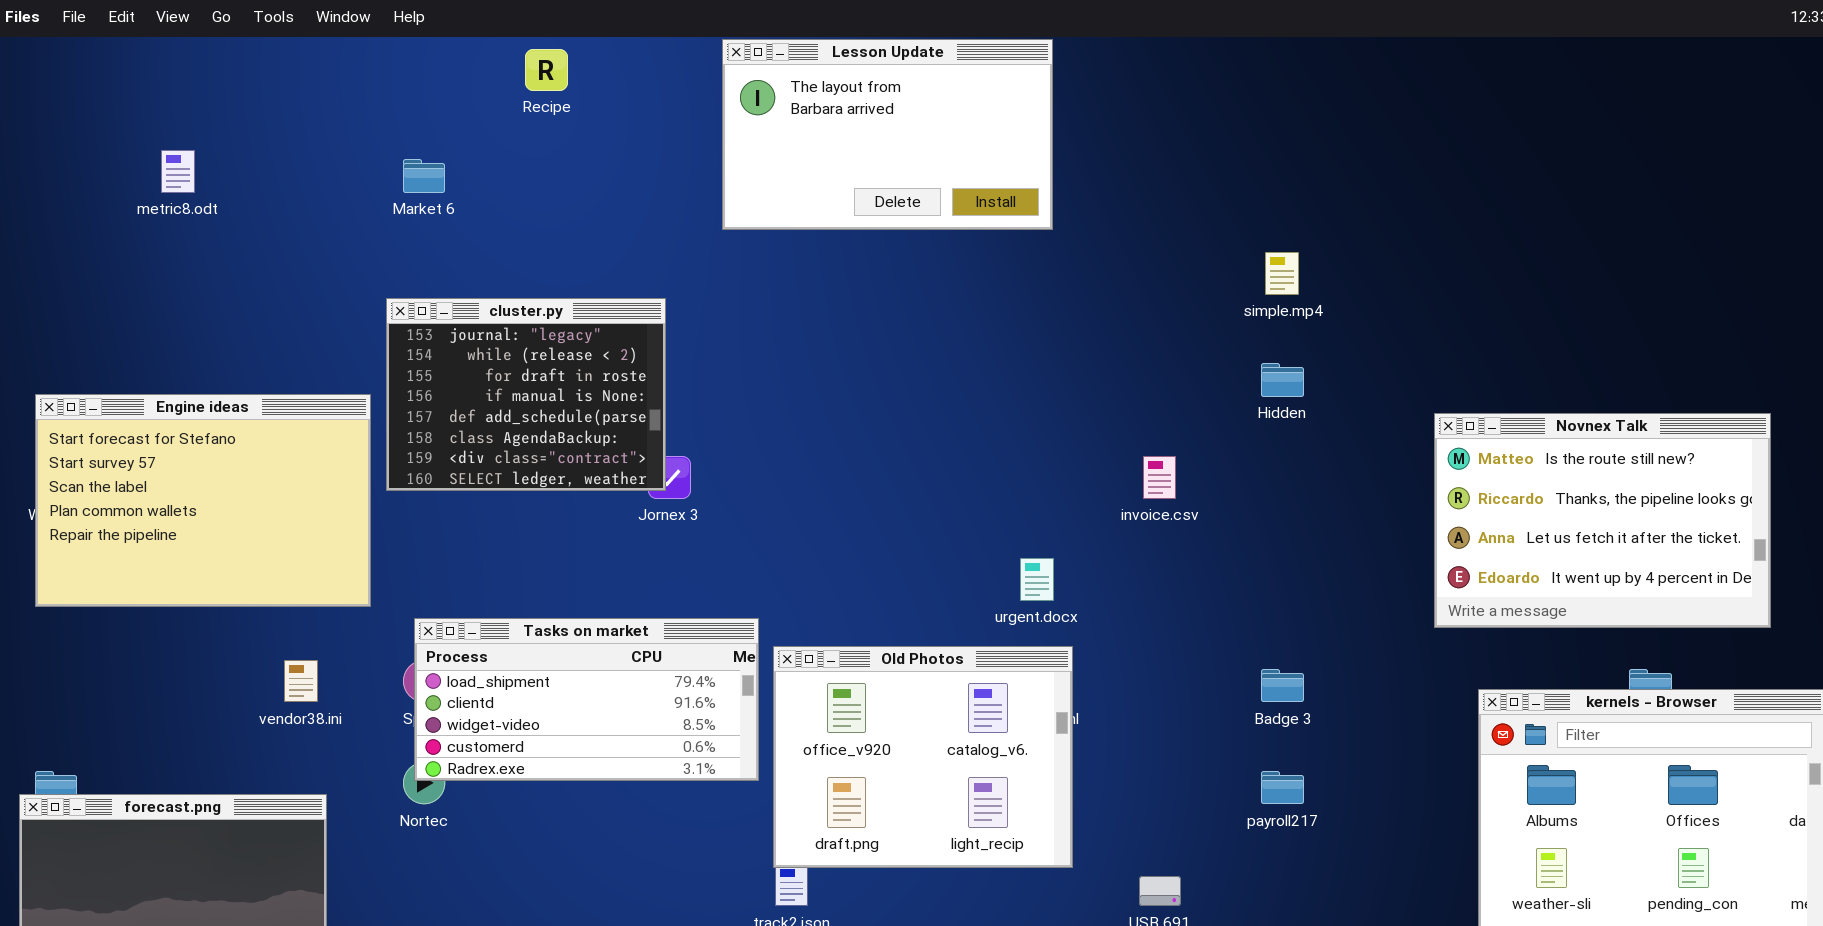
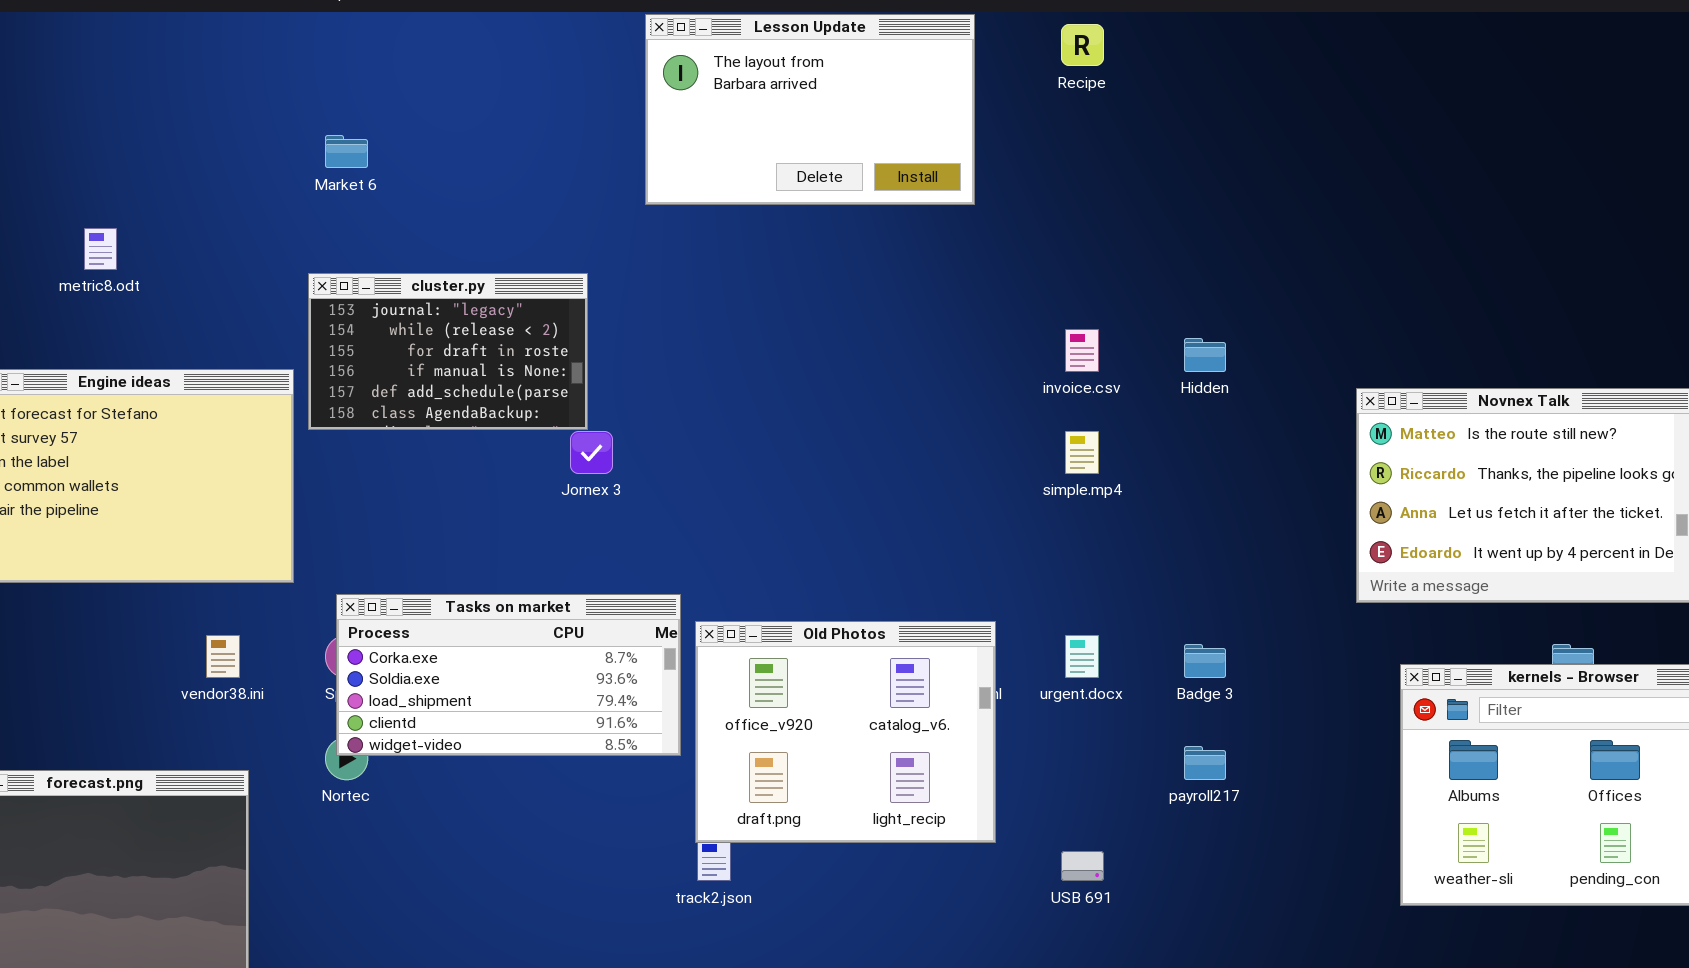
Recipe: [525,49,568,91] -> [1061,24,1104,66], moved
metric8.odt: [161,150,195,193] -> [84,228,117,270], moved
simple.mp4: [1265,252,1299,295] -> [1065,431,1099,474], moved
cluster.py: [386,298,666,491] -> [308,273,588,430], resized
invoice.csv: [1143,456,1176,499] -> [1065,329,1099,372], moved
urgent.docx: [1020,558,1054,601] -> [1065,635,1099,678], moved
Tasks on market: [414,618,759,781] -> [336,594,681,756], scrolled up 2 rows

